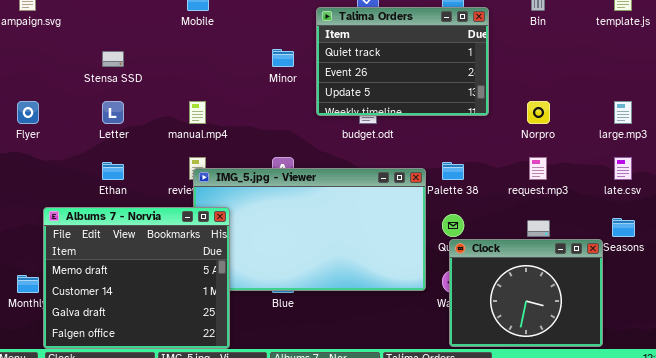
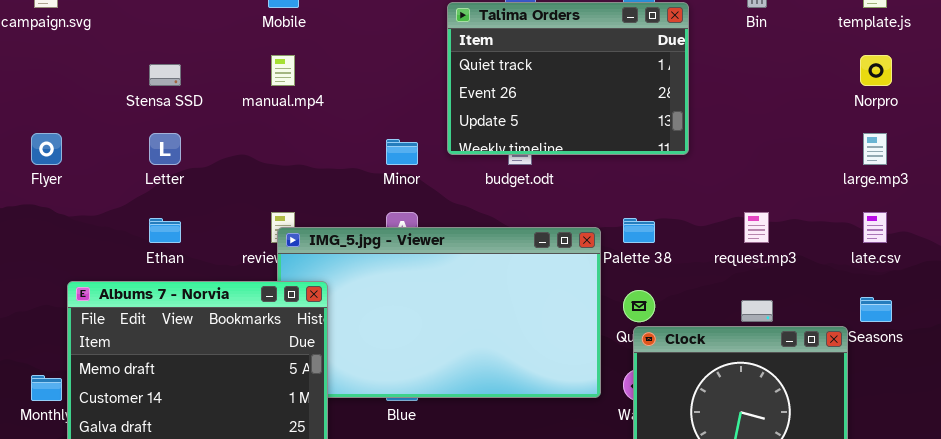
Minor: [272,49,294,67] -> [386,139,418,165], moved
manual.mp4: [189,101,206,124] -> [271,55,295,86], moved
Norpro: [527,101,550,124] -> [860,55,892,86], moved

